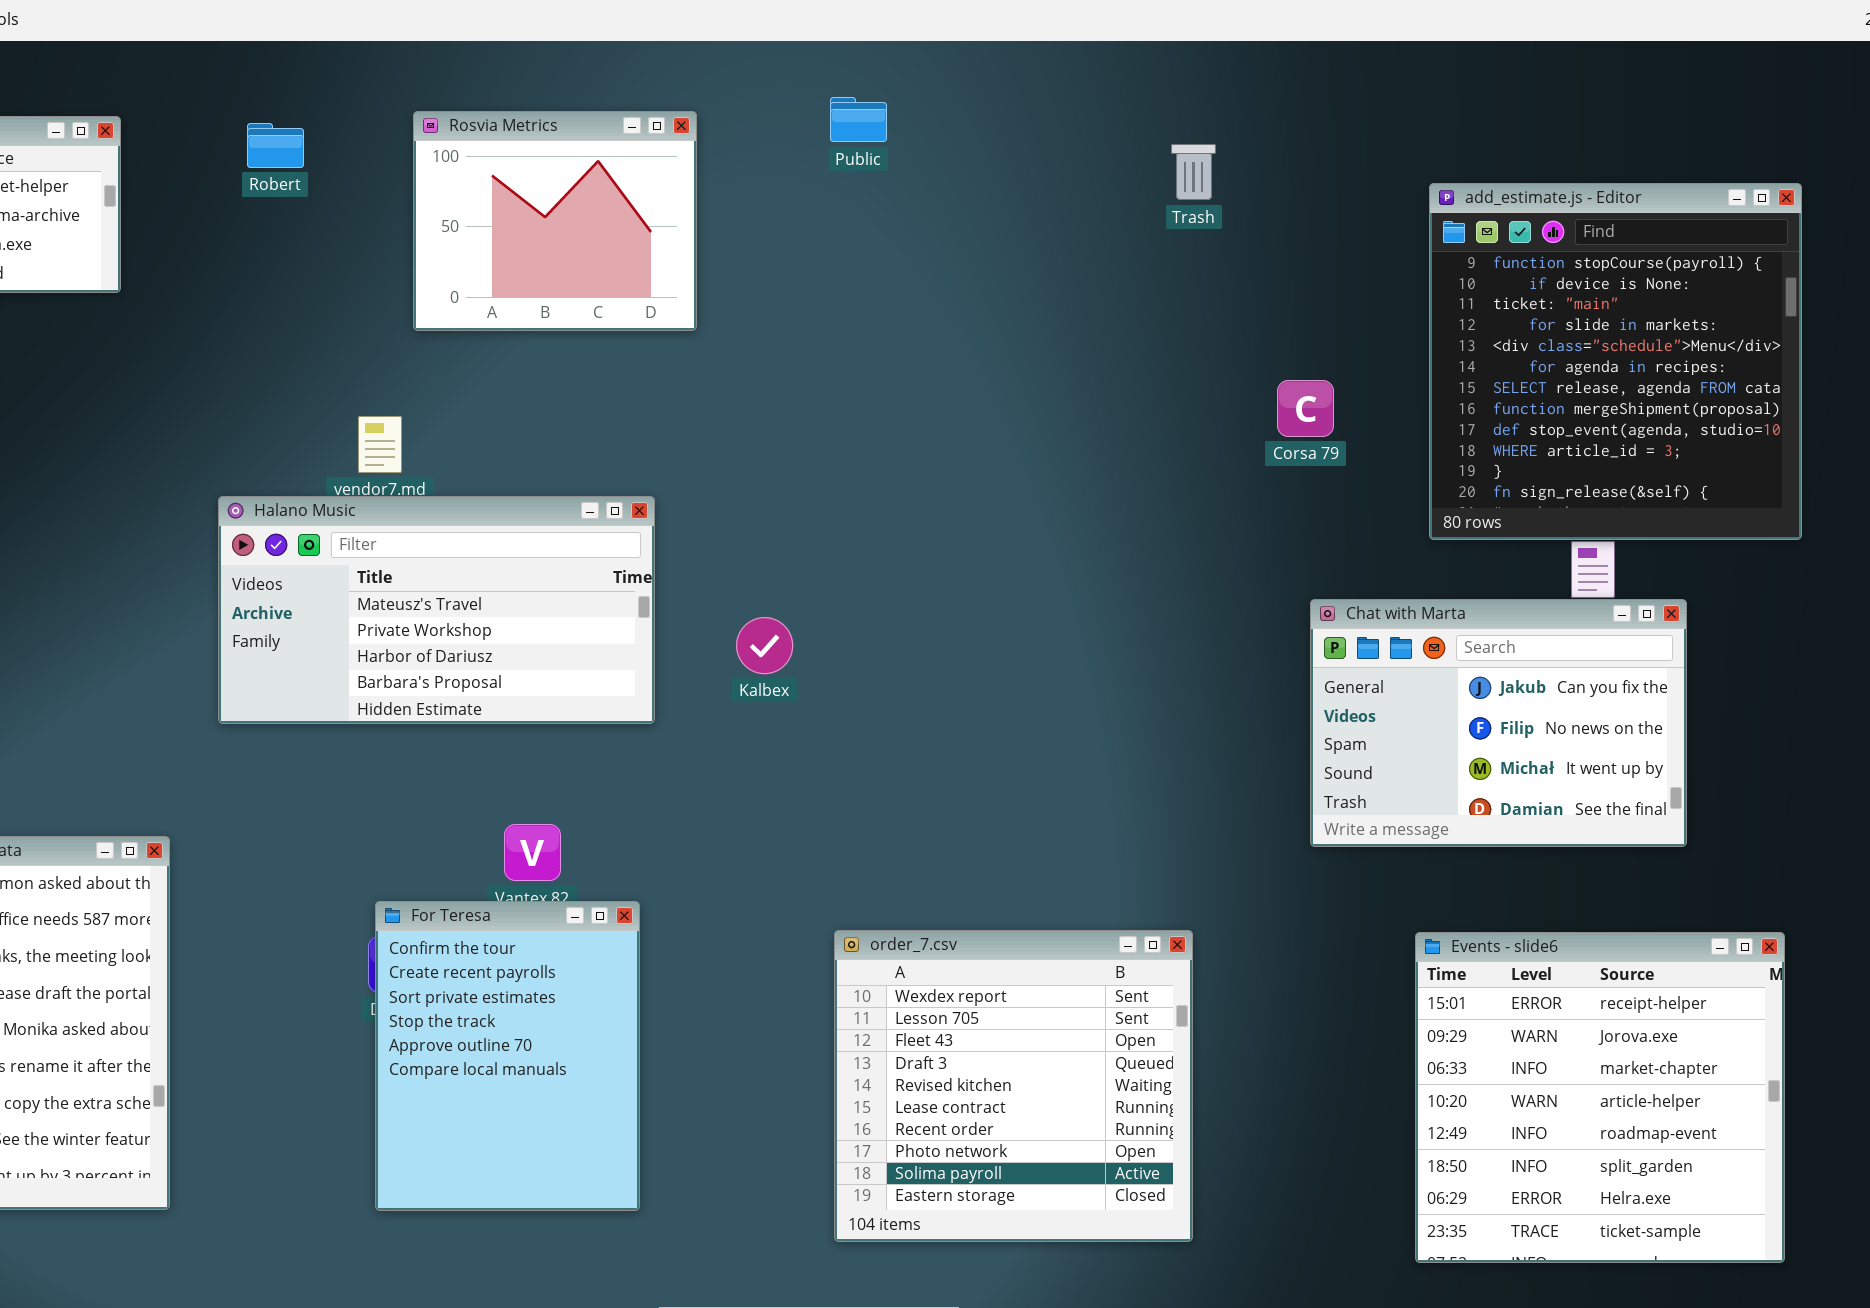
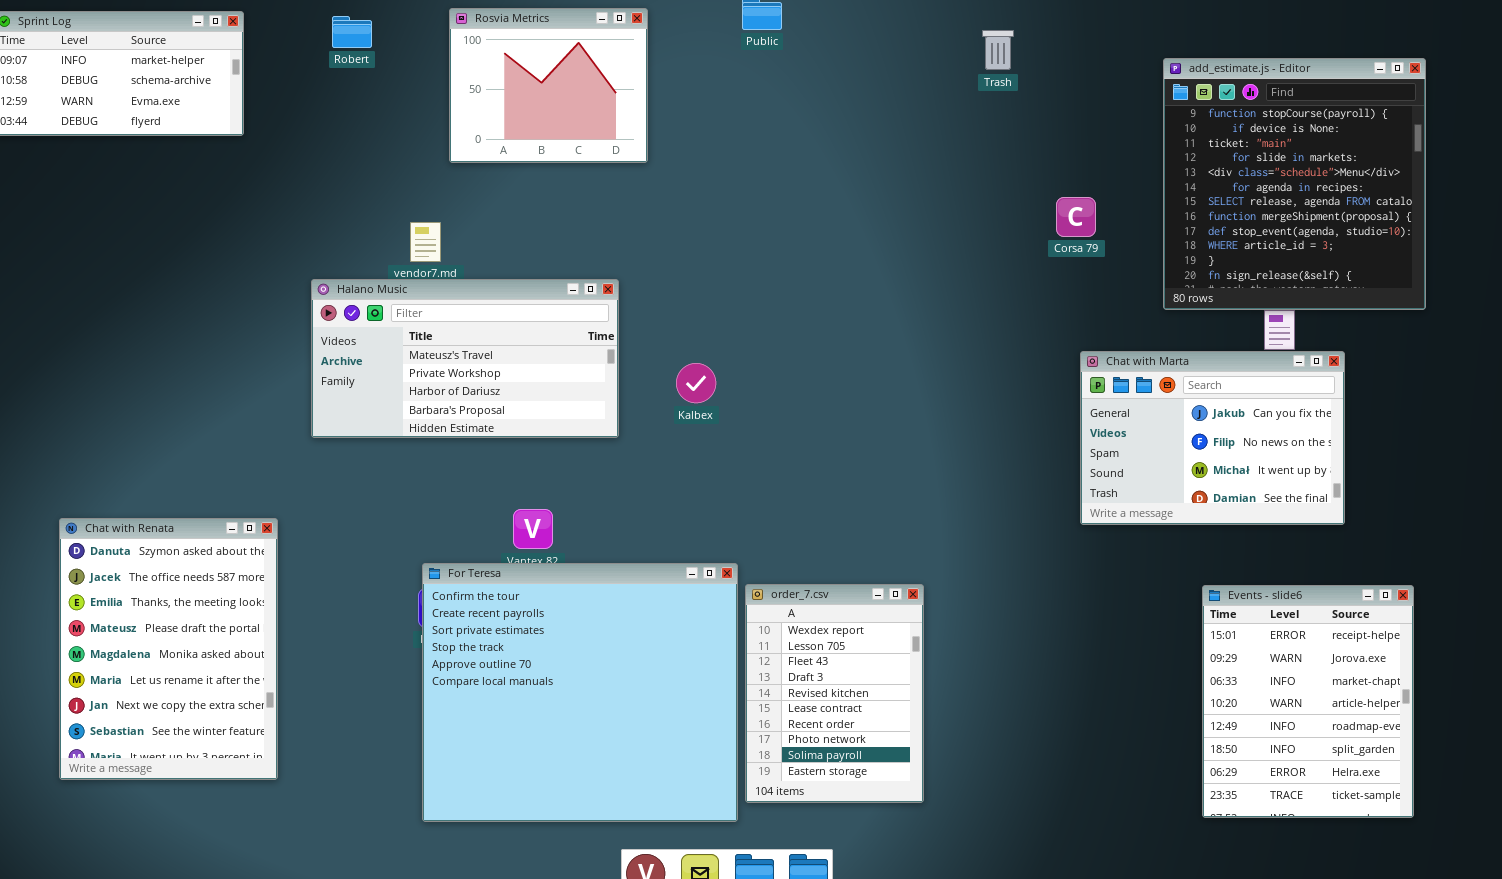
For Teresa: [375,901,640,1211] -> [422,563,738,822], resized
order_7.csv: [834,930,1193,1242] -> [745,584,924,803], resized
Events - slide6: [1415,932,1785,1263] -> [1202,585,1414,818], resized

